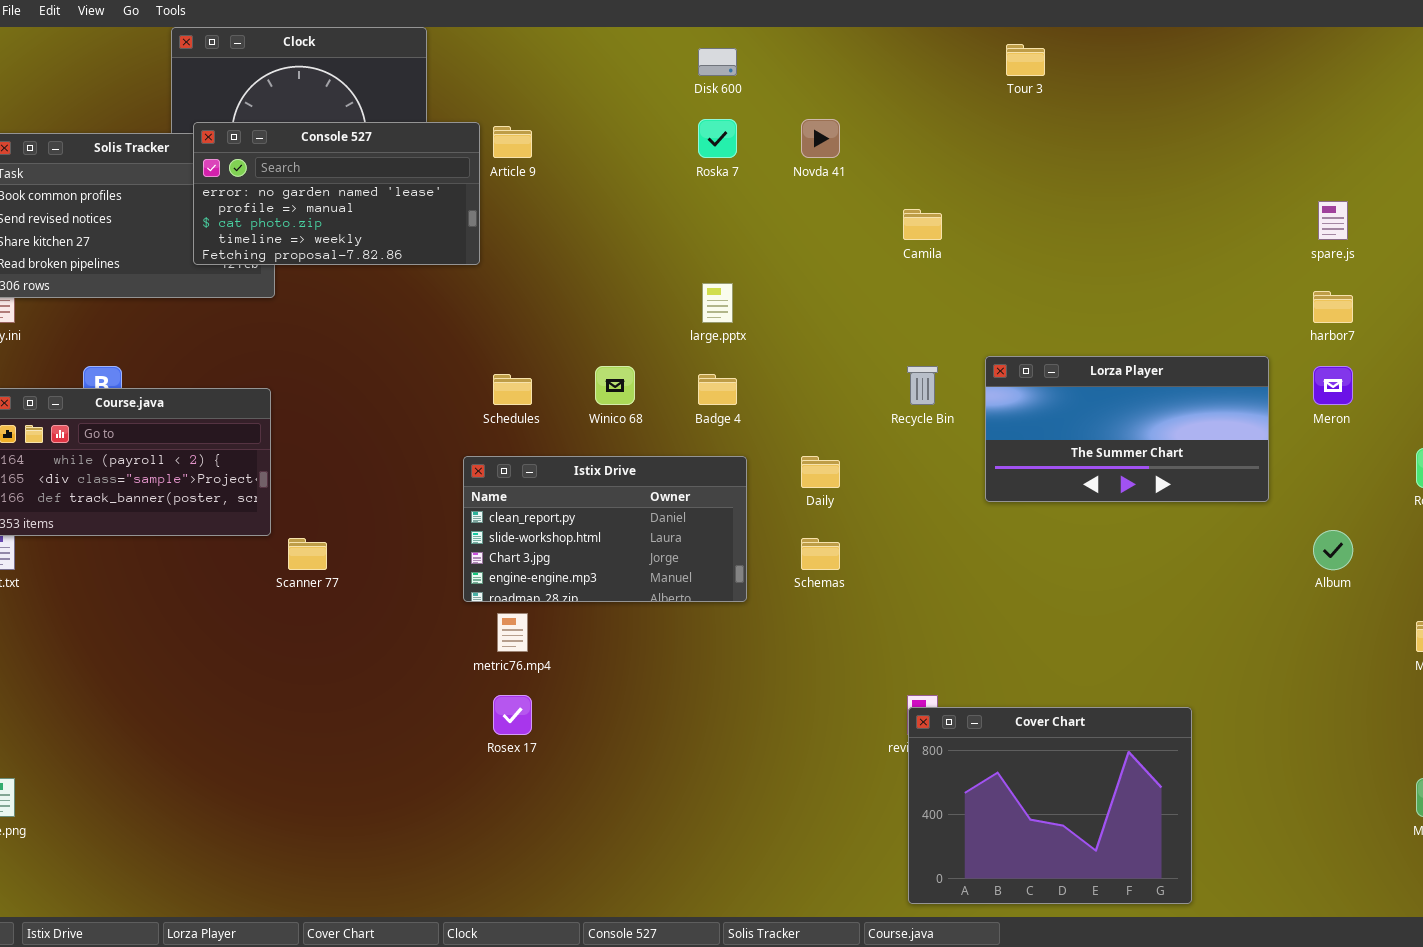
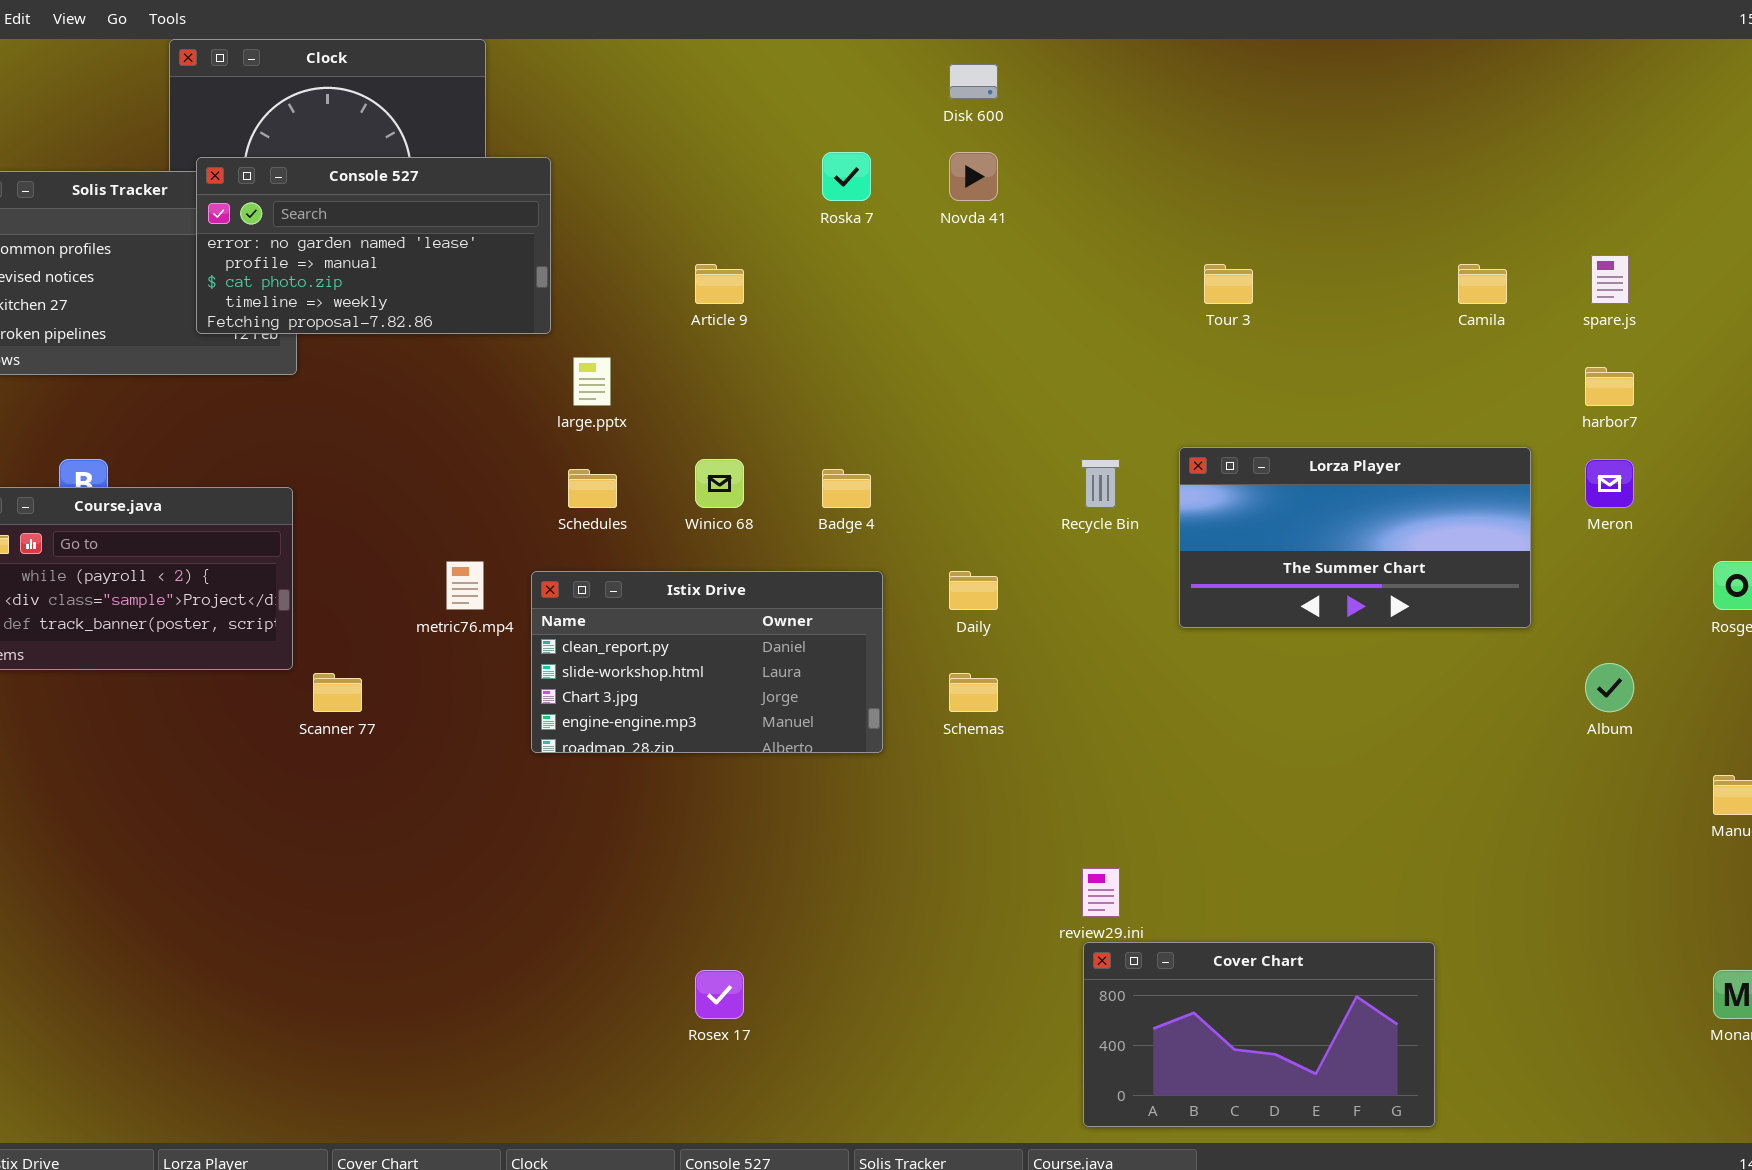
Tour 3: [1006,44,1045,76] -> [1204,264,1253,304], moved
Disk 600: [698,48,737,76] -> [949,64,998,99], moved
Article 9: [493,126,532,158] -> [695,264,744,304], moved
Camila: [903,209,942,240] -> [1458,264,1507,304], moved
large.pptx: [702,283,733,323] -> [573,357,611,406], moved
metric76.mp4: [497,613,528,652] -> [446,561,484,610], moved
Rosex 17: [493,695,532,735] -> [695,970,744,1019], moved
Cover Chart: [908,707,1192,904] -> [1083,942,1435,1127], resized

